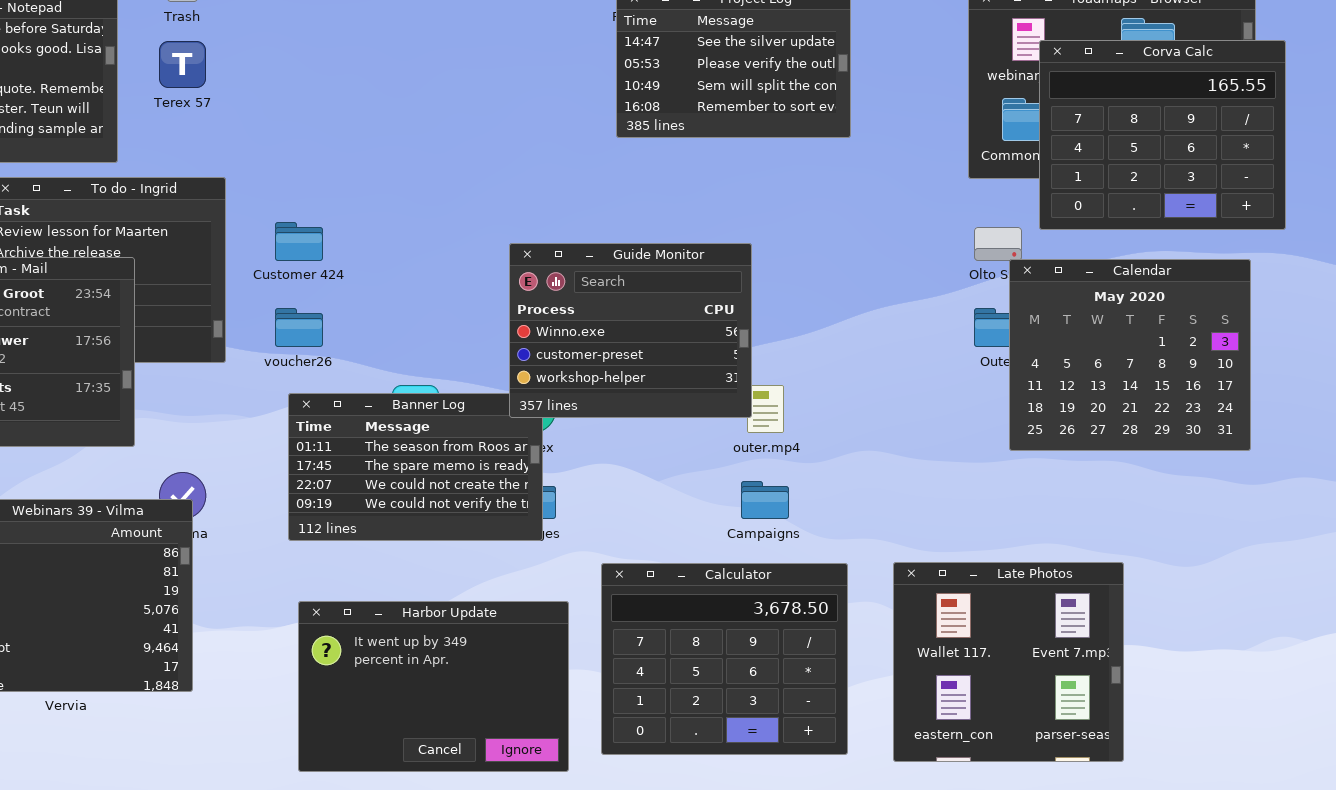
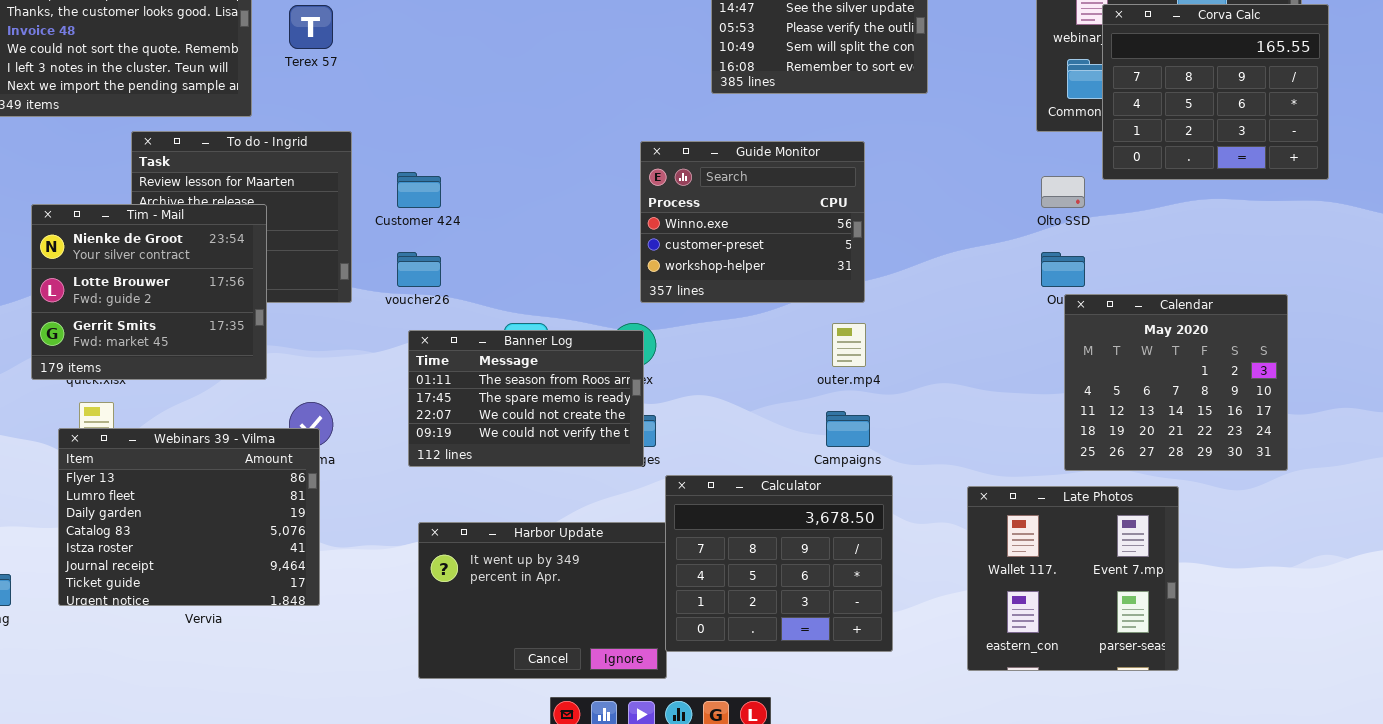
Guide Monitor: [509,243,752,418] -> [640,141,865,303], moved
Calendar: [1009,259,1251,451] -> [1064,294,1288,471], moved
Calculator: [601,563,848,755] -> [665,475,893,652], moved

